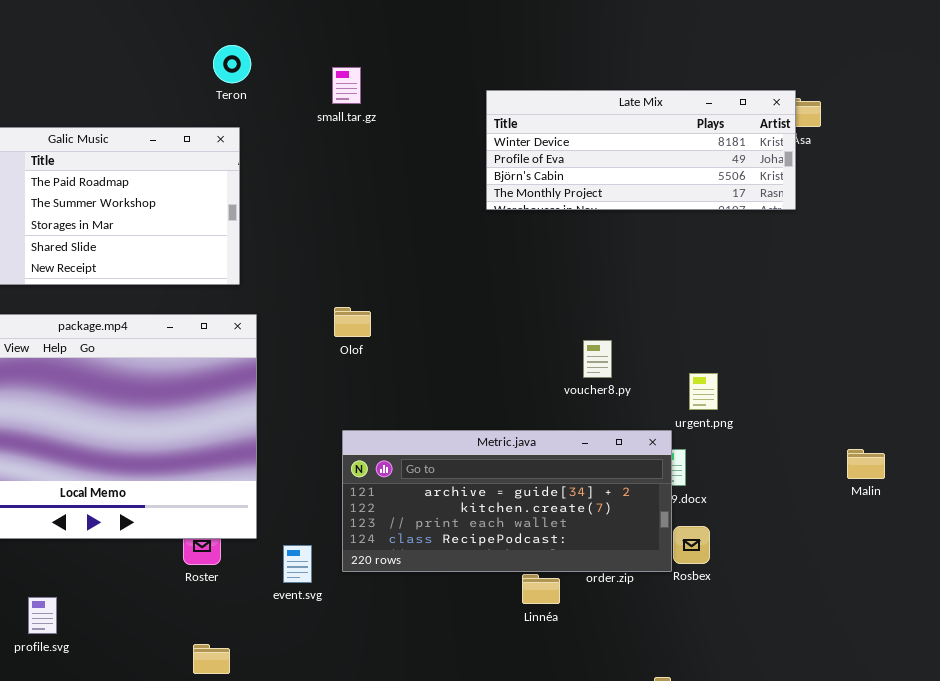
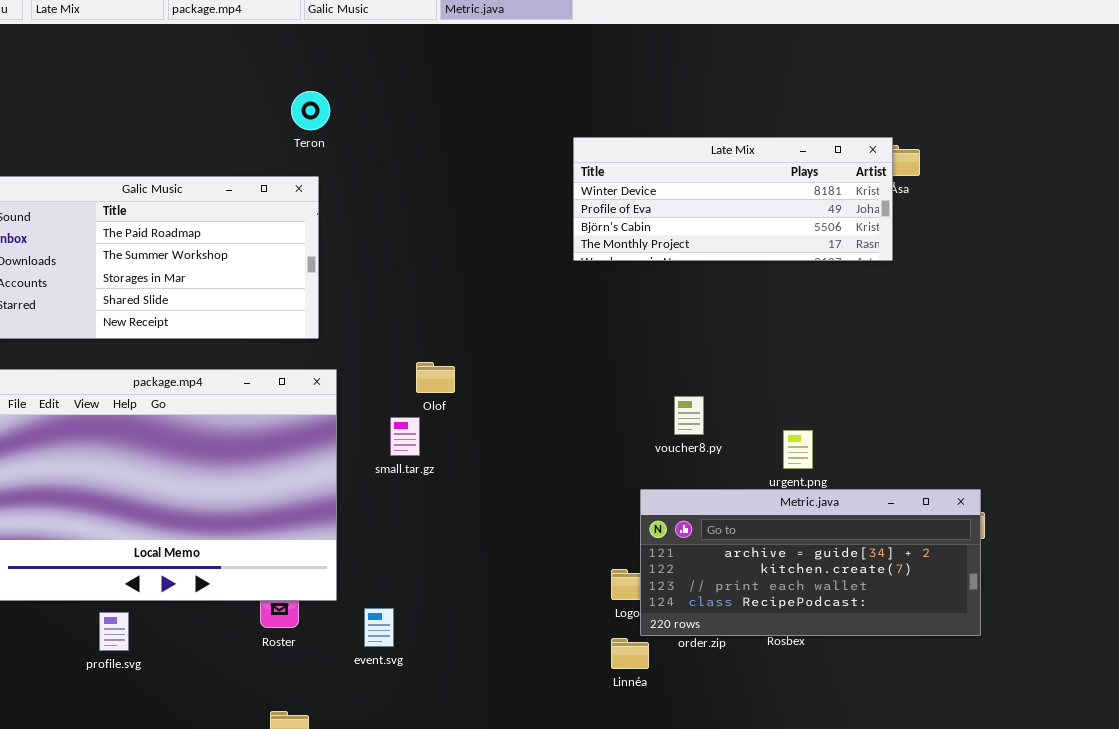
small.tar.gz: [332,67,361,104] -> [390,417,420,456], moved
Metric.java: [342,430,672,572] -> [640,489,981,636], moved
profile.svg: [28,597,57,634] -> [99,612,129,651], moved

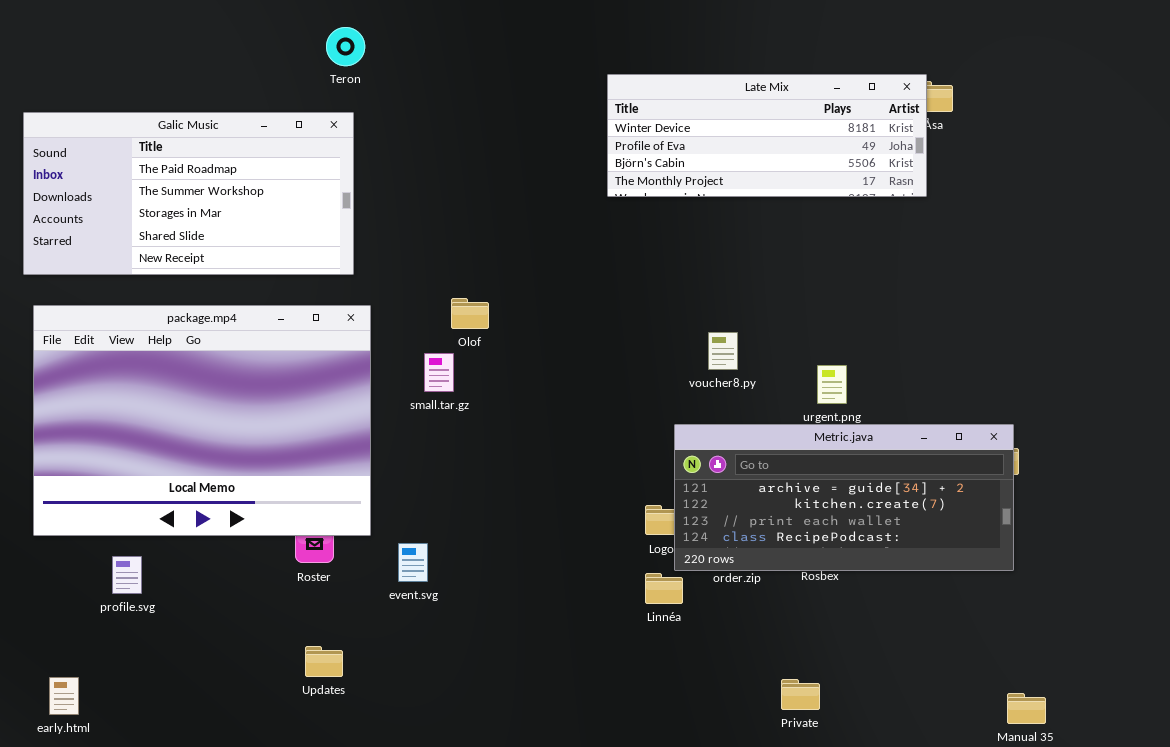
profile.svg: [99,612,129,651] -> [112,556,142,594], moved

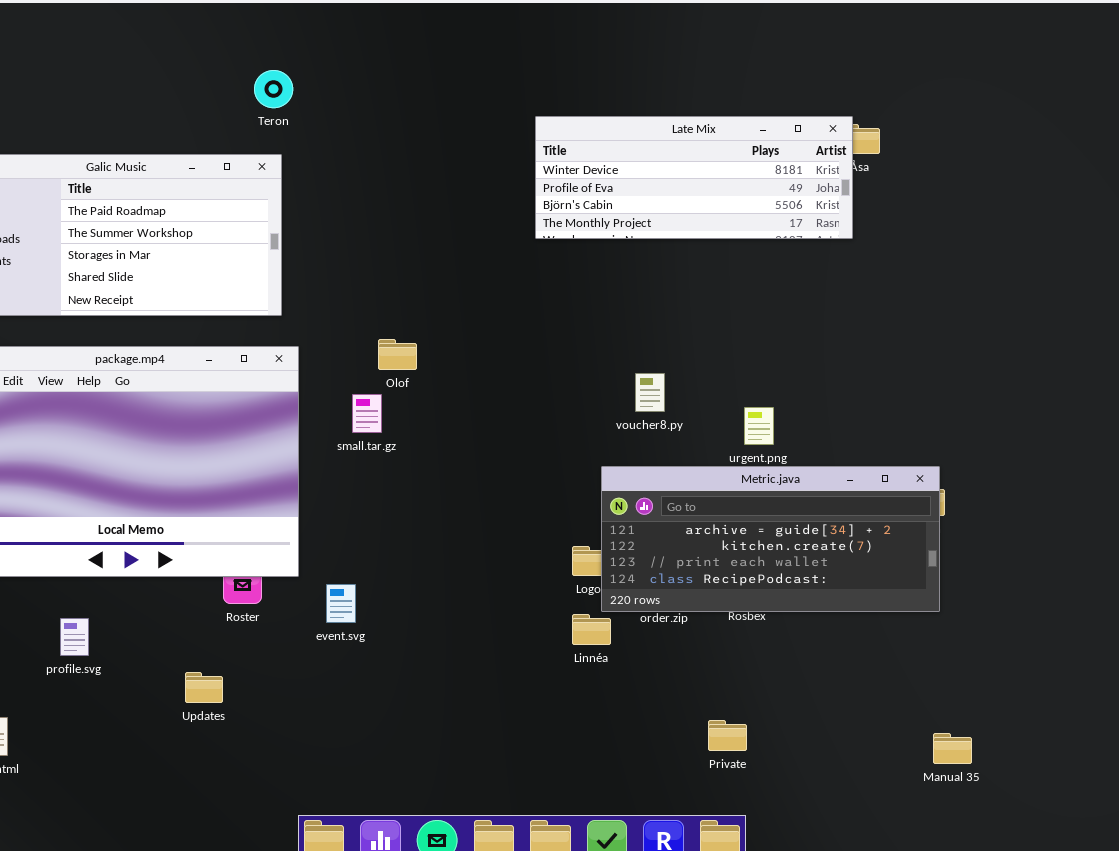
profile.svg: [112,556,142,594] -> [60,618,89,656], moved
Updates: [305,646,343,677] -> [185,672,223,703], moved

